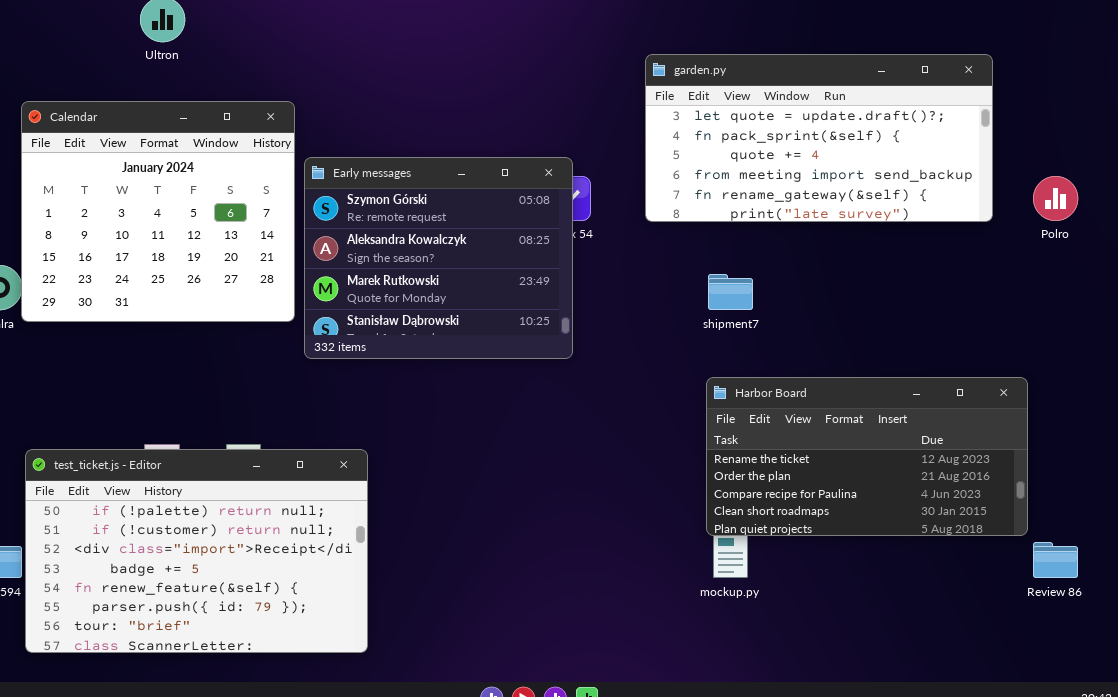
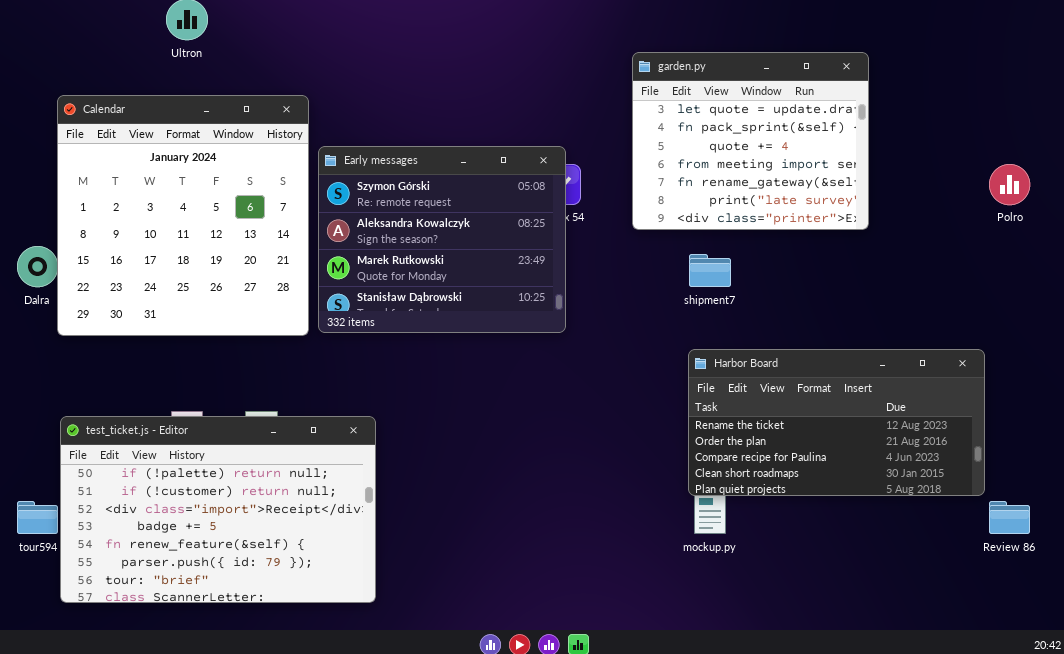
garden.py: [645,54,993,222] -> [632,52,869,230], resized
Calendar: [21,101,295,322] -> [57,95,309,336], resized

